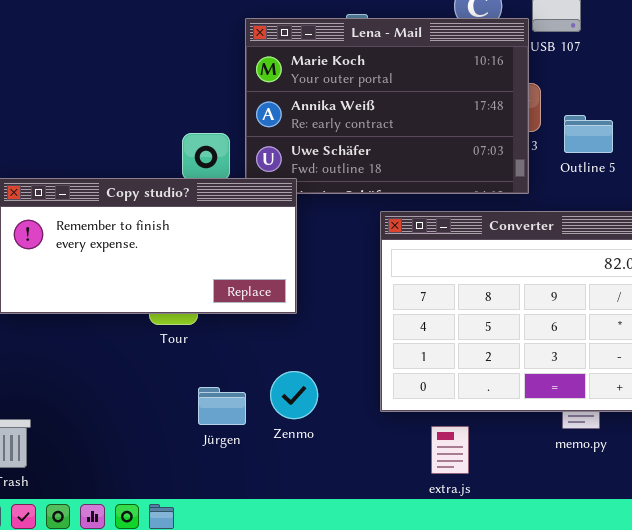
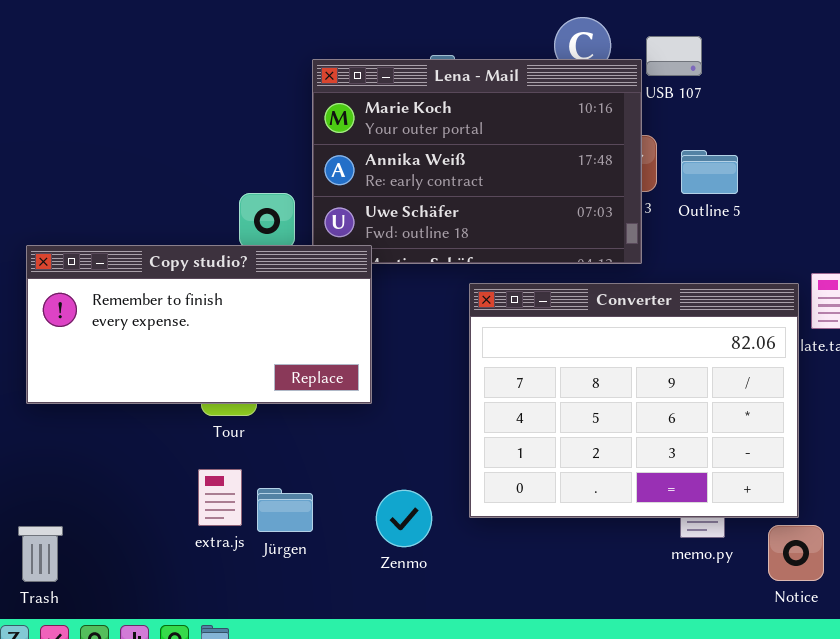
Outline 5: [564,115,613,153] -> [681,150,738,194], moved
Zenmo: [270,371,318,419] -> [376,490,432,547], moved
extra.js: [431,426,469,474] -> [198,469,242,526], moved

